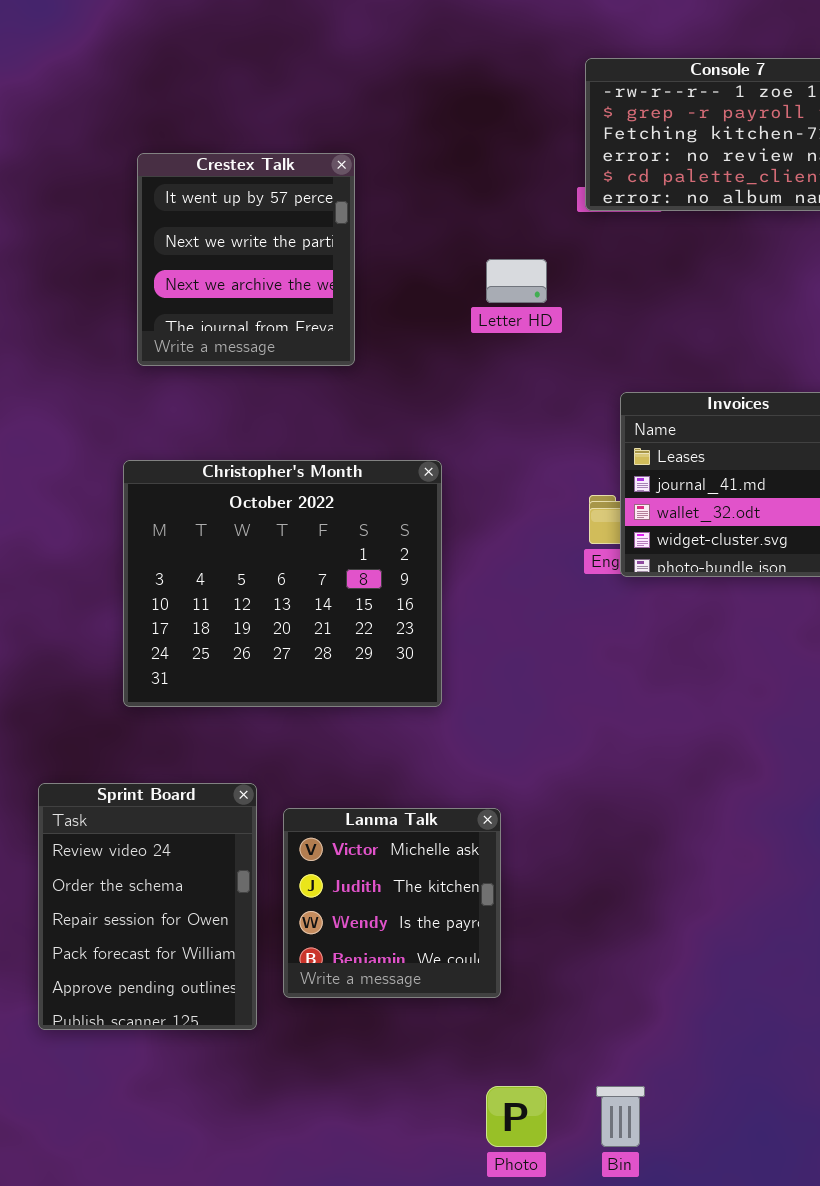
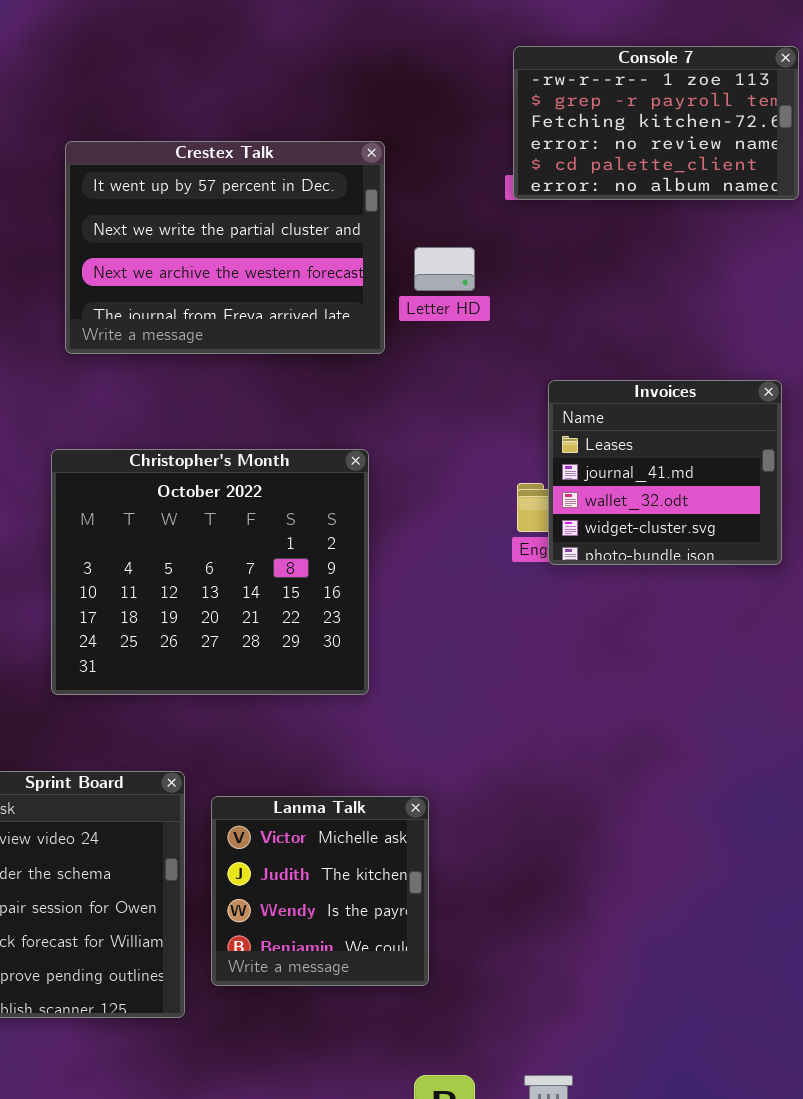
Crestex Talk: [137,153,355,366] -> [65,141,385,354], resized

